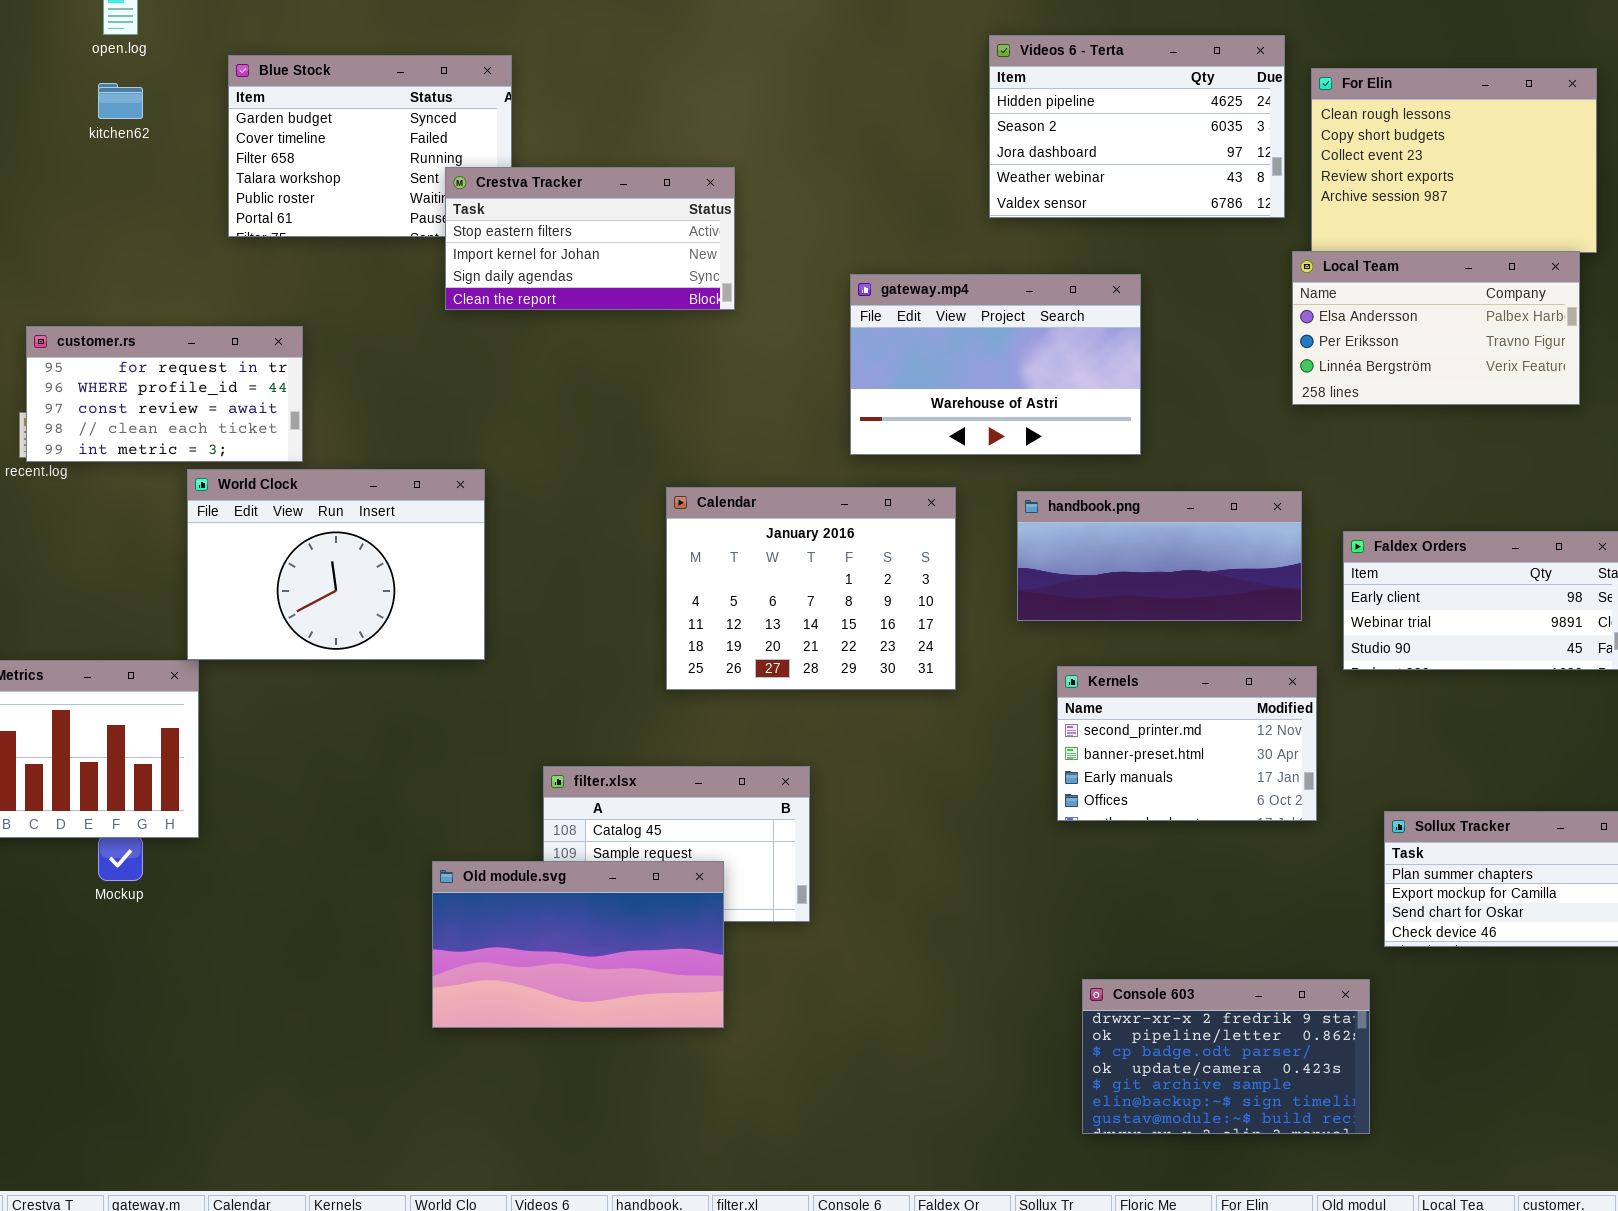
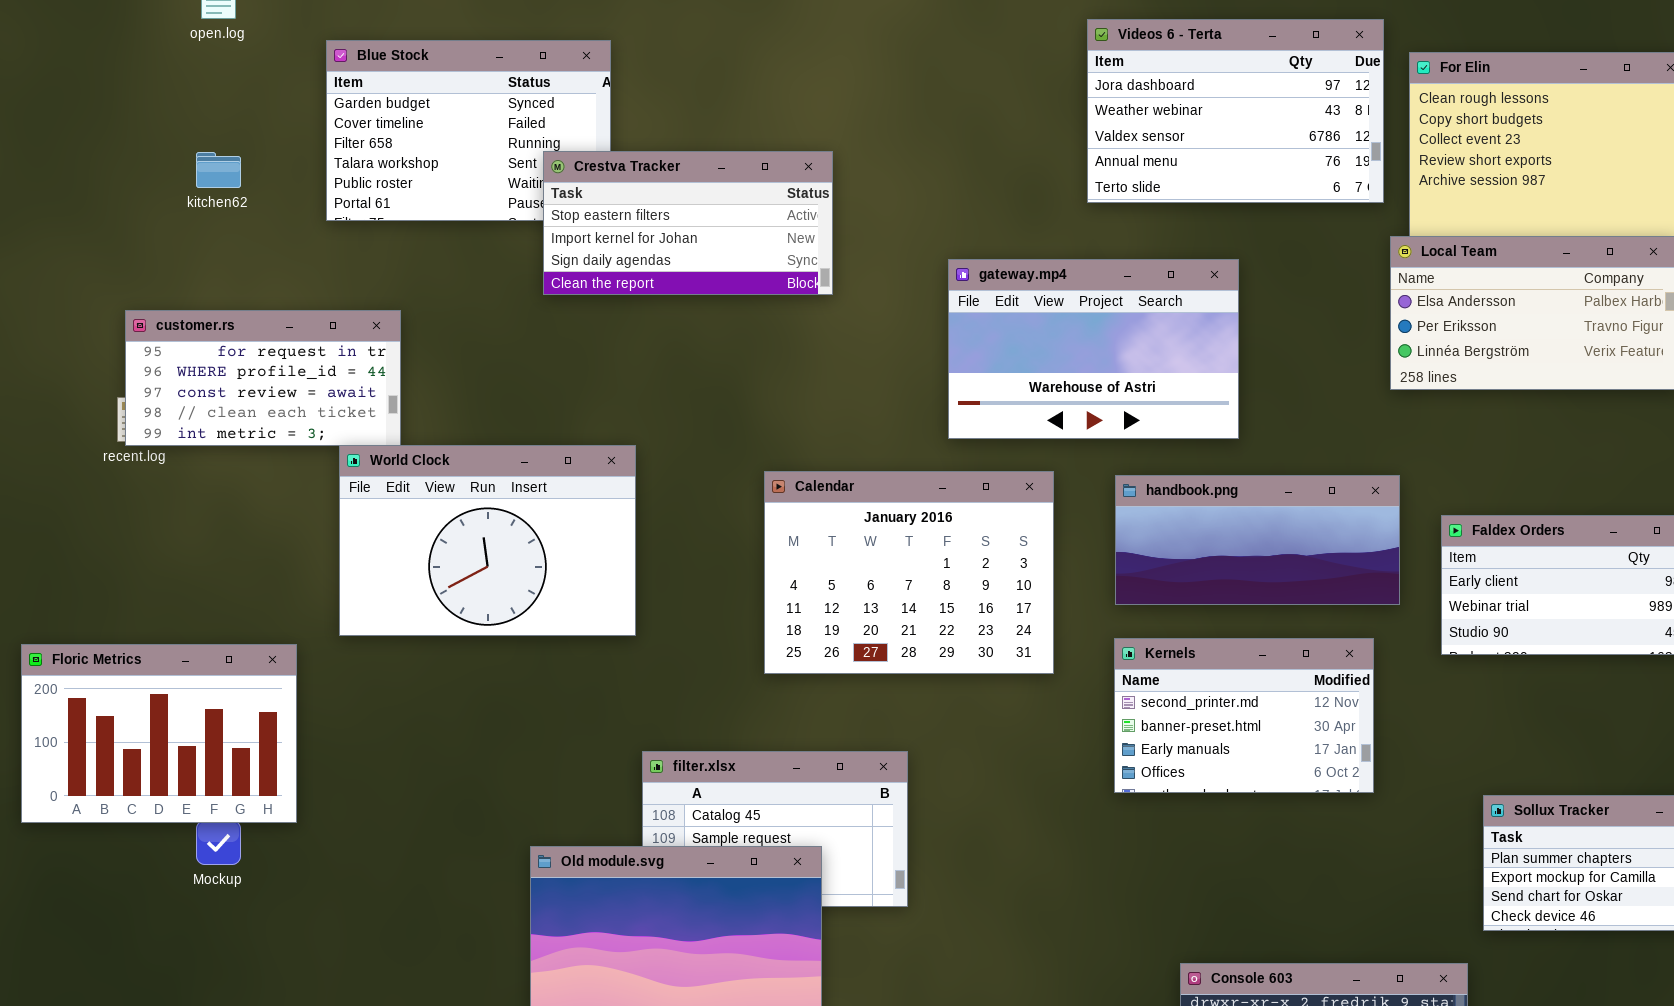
Videos 6 - Terta: [989,35,1285,218] -> [1087,19,1384,203], scrolled down 2 rows
kitchen62: [98,83,143,119] -> [196,152,241,188], moved
World Clock: [187,469,485,660] -> [339,445,636,636], moved
Kernels: [1057,666,1317,821] -> [1114,638,1374,793], moved

